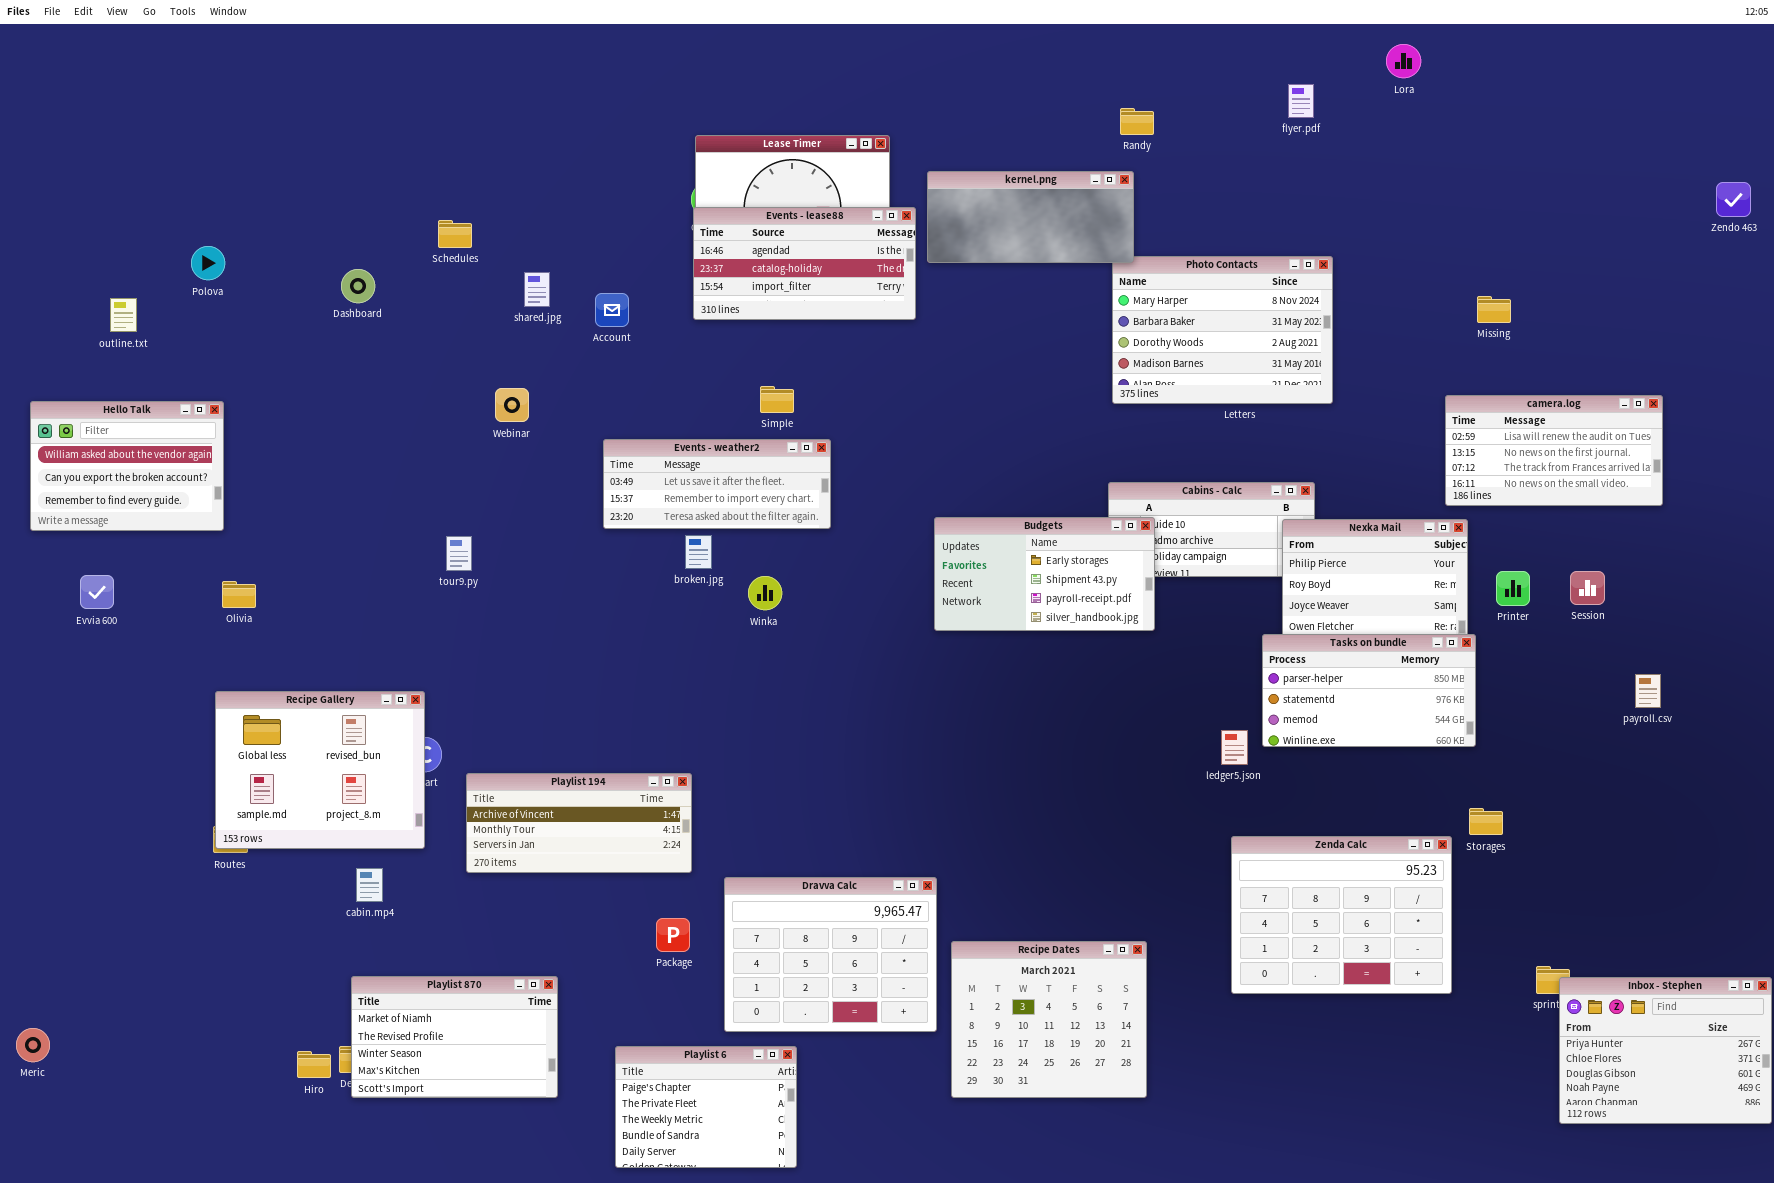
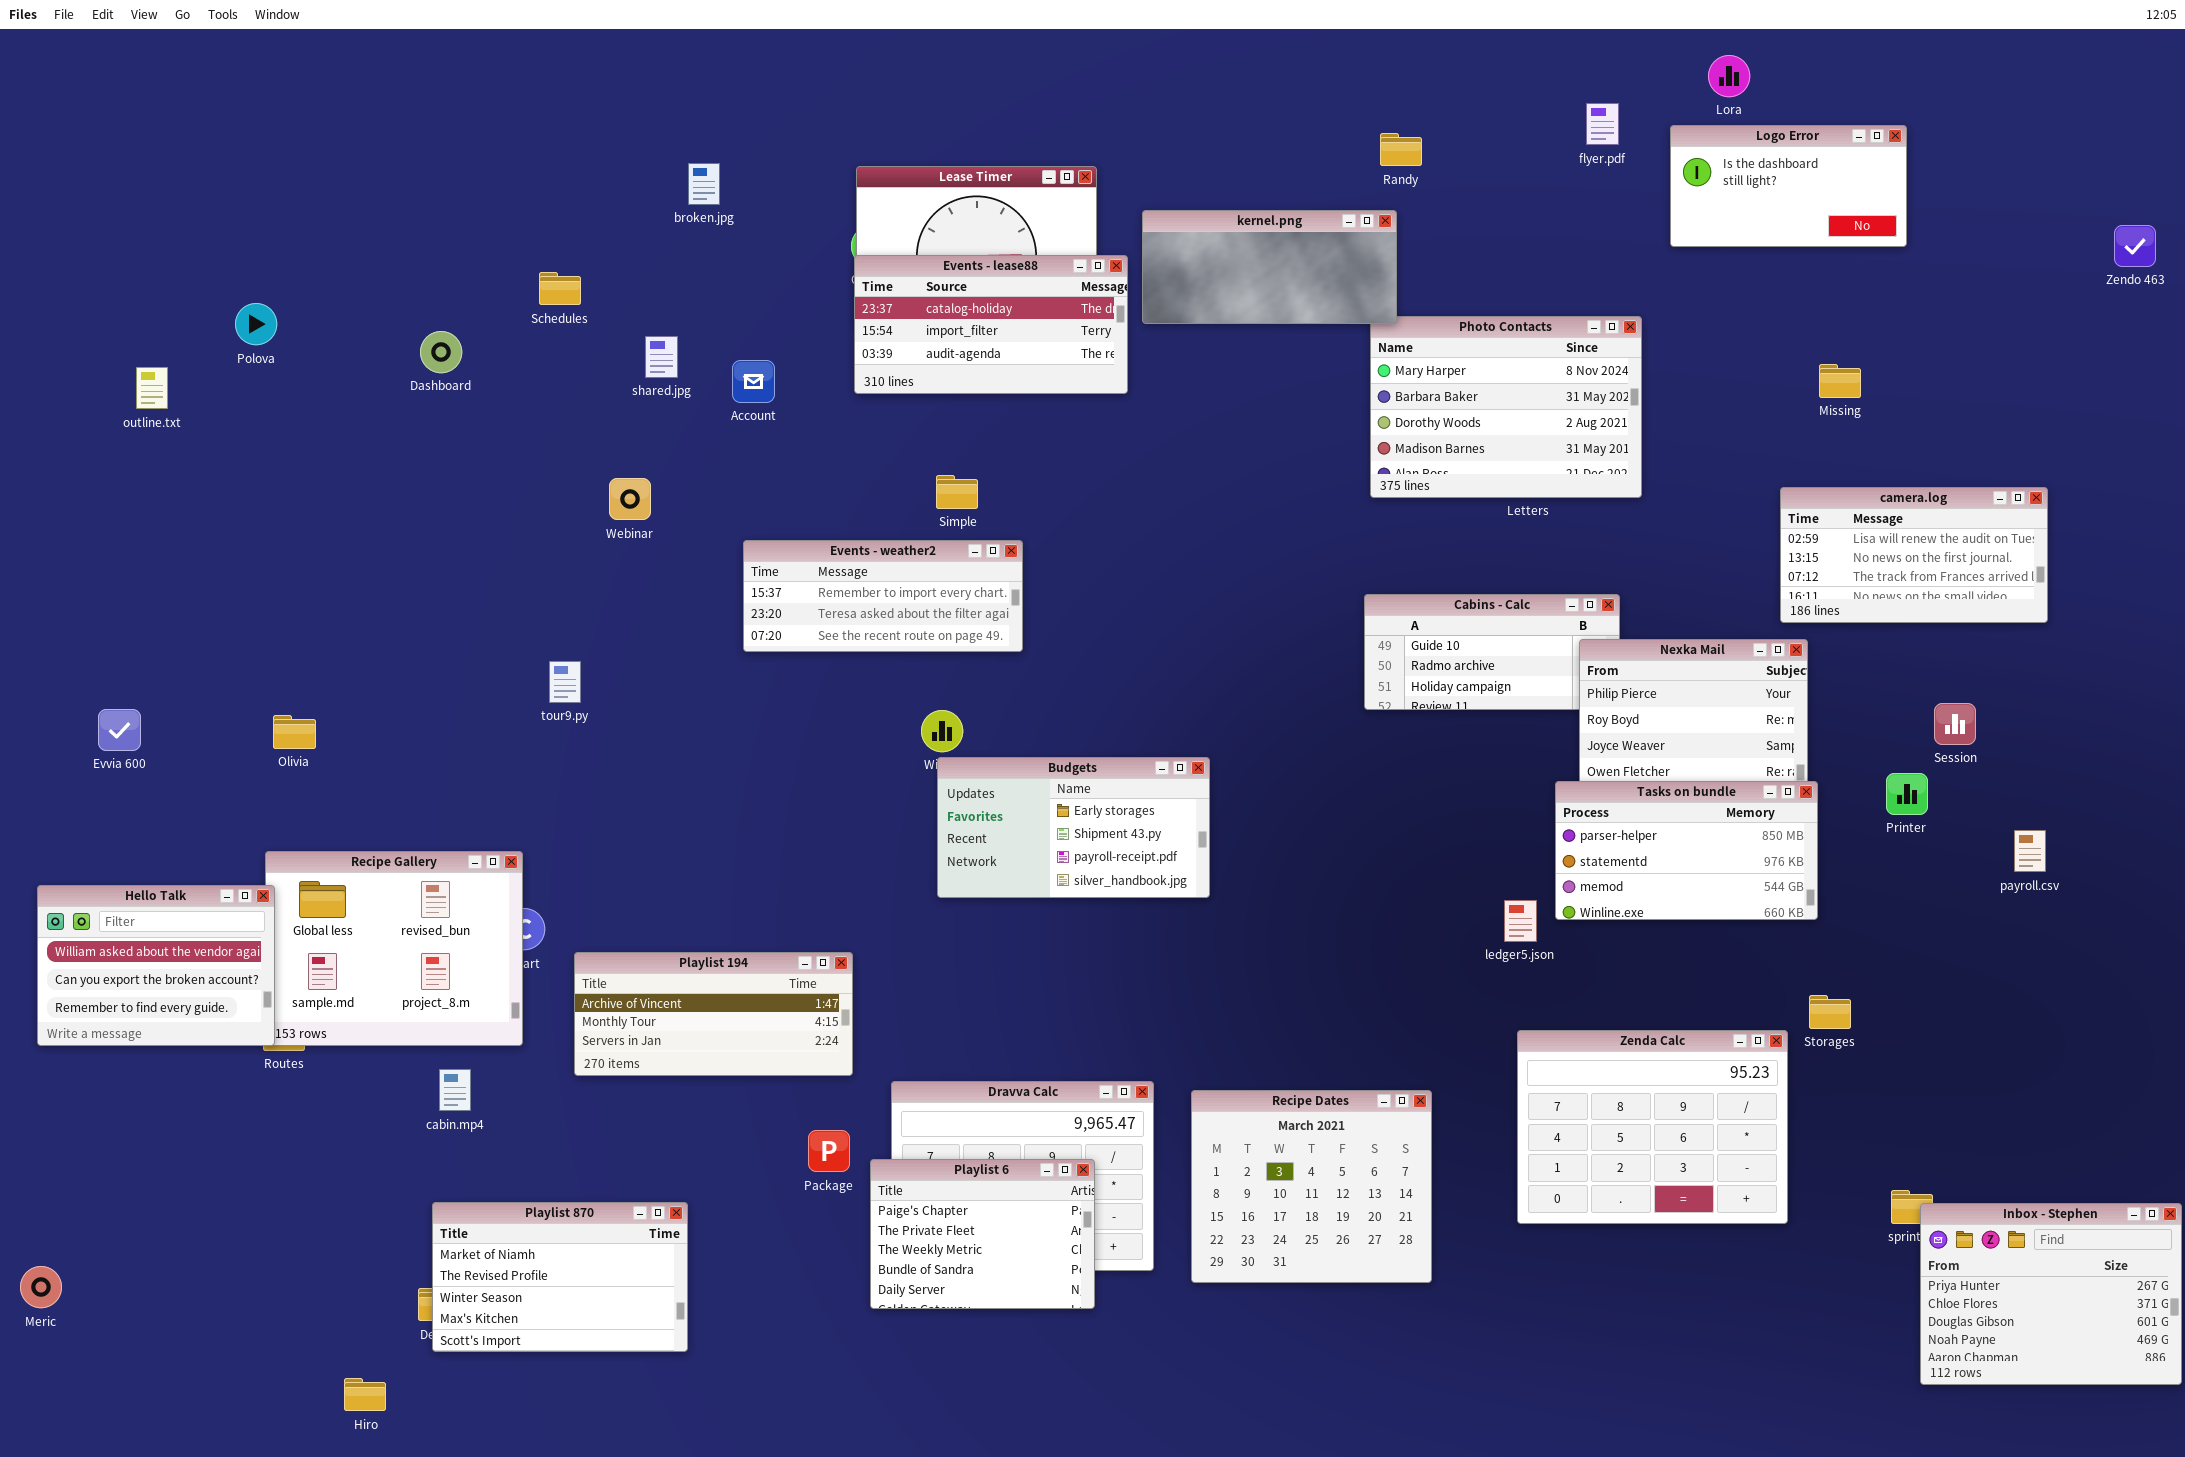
Logo Error: none -> [1670,125,1907,247], opened
Events - lease88: [693,207,916,320] -> [854,255,1128,394], scrolled down 1 row
Hello Talk: [30,401,224,531] -> [37,885,275,1046], moved
Events - weather2: [603,439,831,529] -> [743,540,1023,652], scrolled down 1 row
Budgets: [934,517,1155,631] -> [937,757,1210,898], moved
broken.jpg: [685,535,712,569] -> [688,163,720,205], moved
Printer: [1496,571,1530,606] -> [1886,773,1928,815], moved
Recipe Dates: [951,941,1147,1098] -> [1191,1090,1432,1283], moved
Playlist 6: [615,1046,797,1168] -> [870,1159,1095,1309], moved
Hiro: [297,1051,331,1078] -> [344,1378,386,1411], moved

